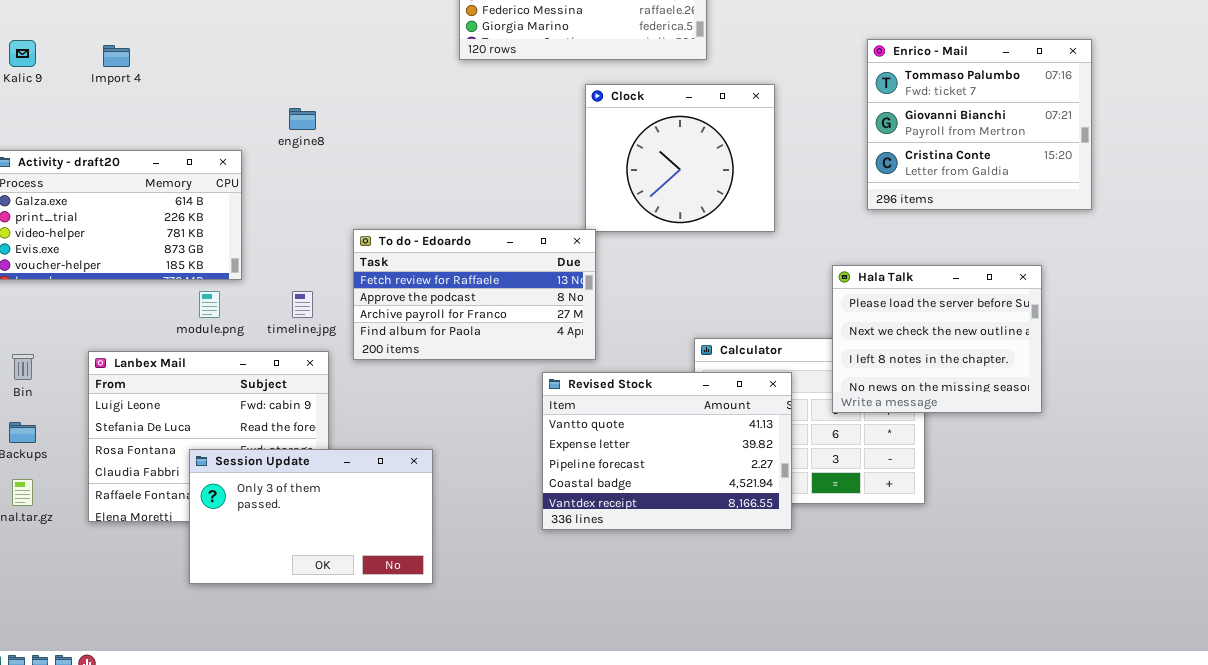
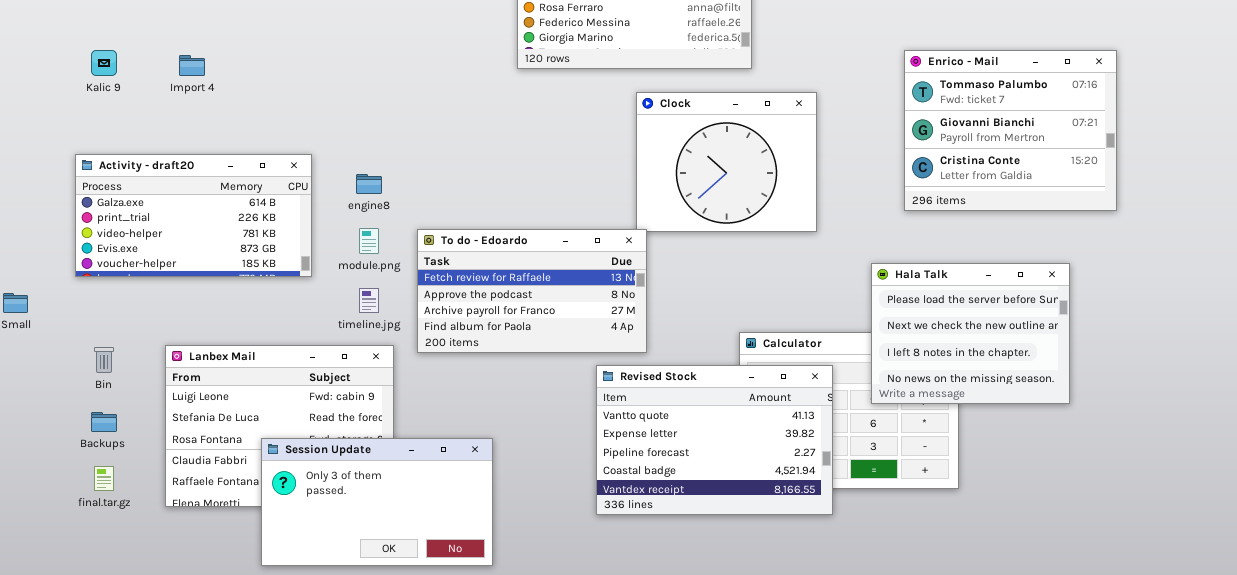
engine8: [289,108,316,130] -> [356,174,382,194], moved
module.png: [199,291,220,318] -> [359,228,379,254], moved

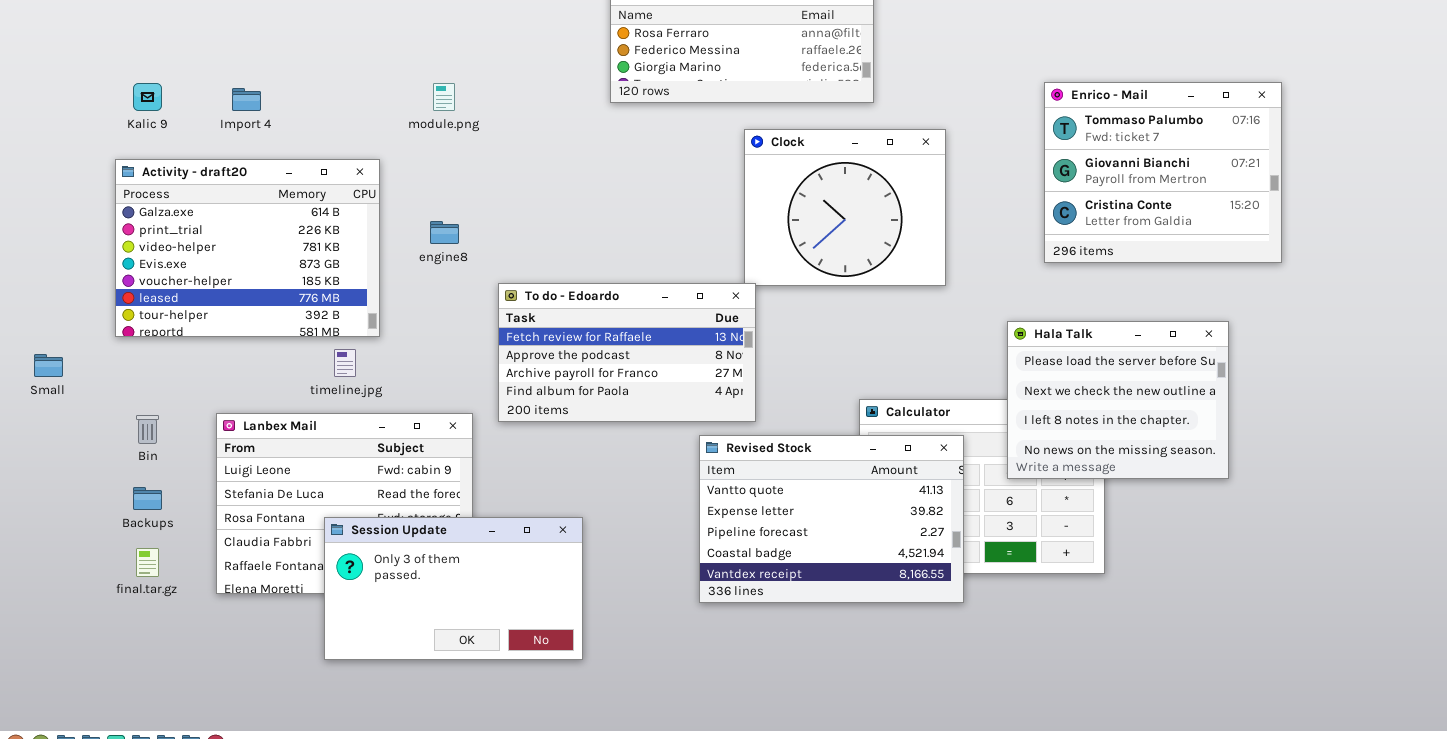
Activity - draft20: [75,154,312,277] -> [115,159,380,337], resized
module.png: [359,228,379,254] -> [433,83,455,111], moved
timeline.jpg: [359,288,379,313] -> [334,349,356,377], moved

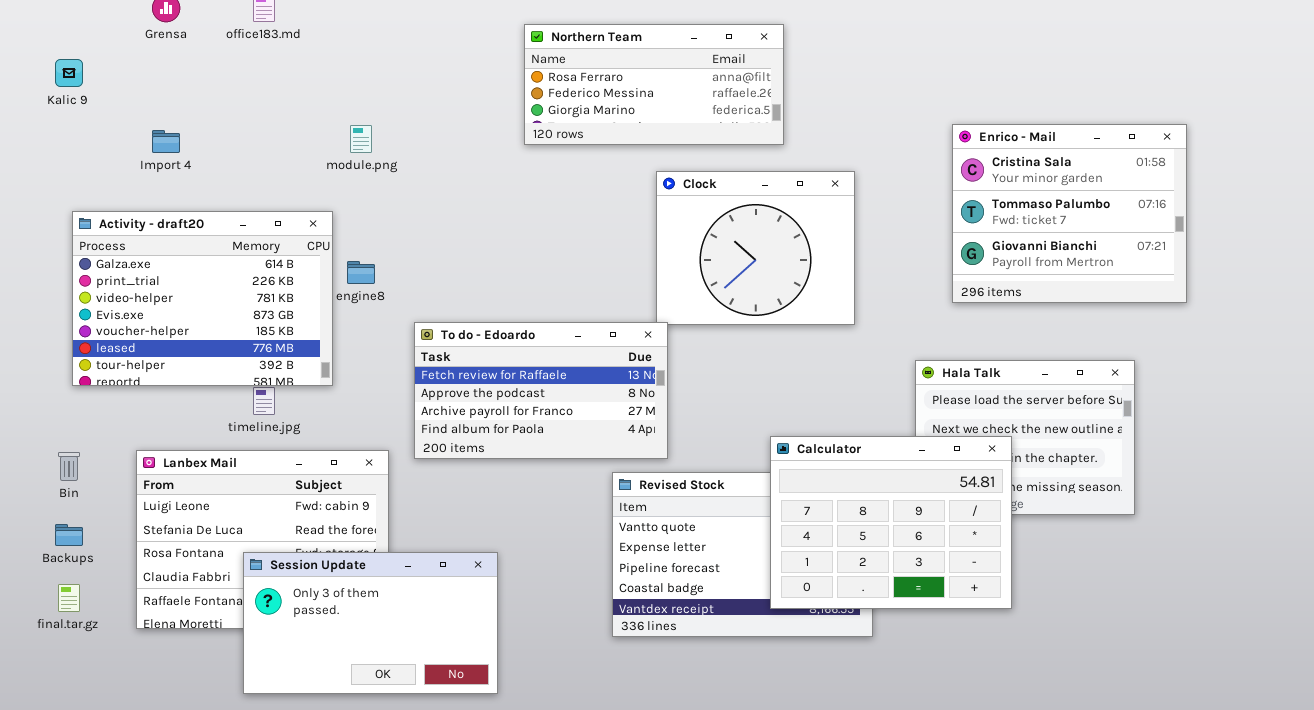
Enrico - Mail: [1044,82,1282,263] -> [952,124,1187,303], scrolled up 1 row
Kalic 9: [133,83,162,111] -> [55,59,83,87], moved
Activity - draft20: [115,159,380,337] -> [72,211,333,386], moved
Calculator: [859,399,1105,574] -> [770,436,1012,609], raised

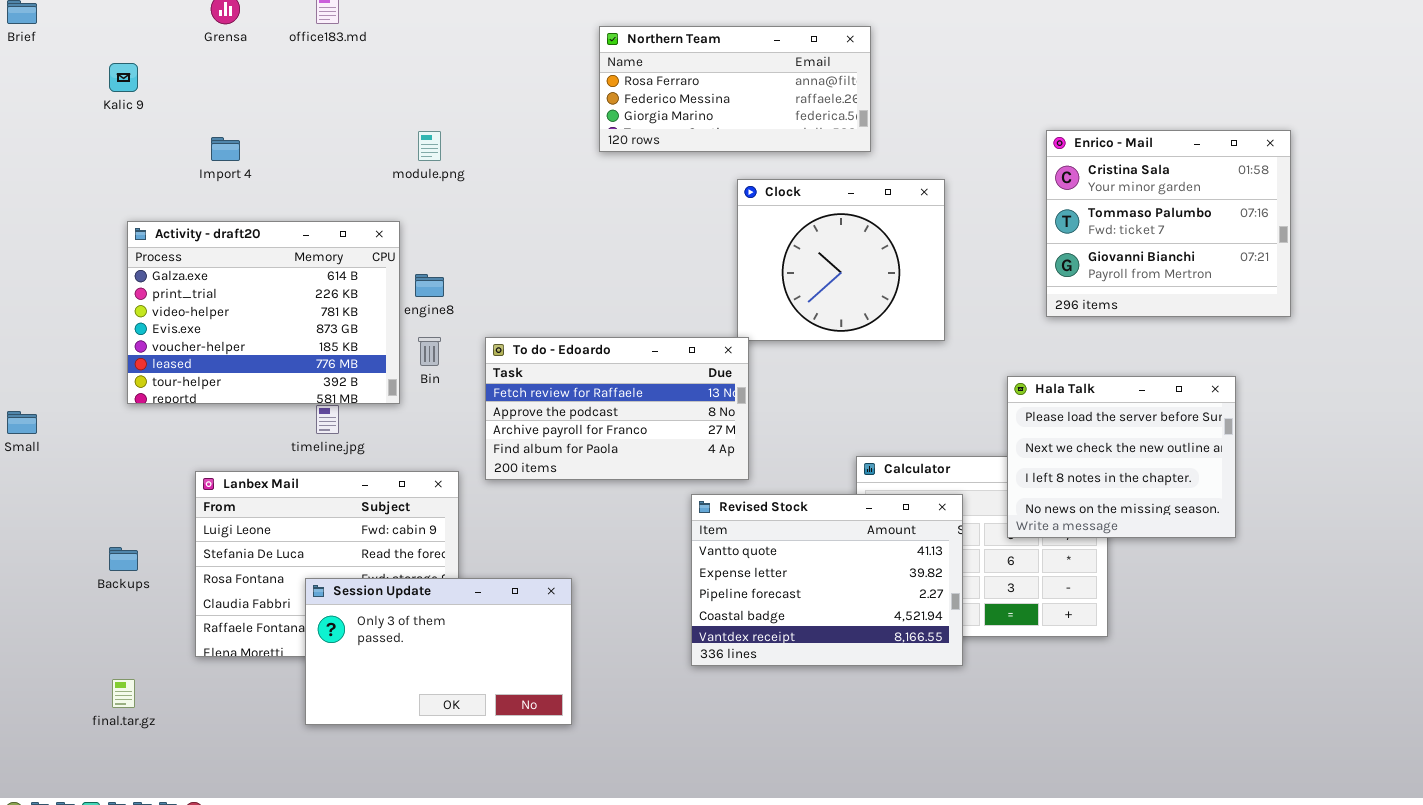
Hala Talk: [915,360,1135,515] -> [1007,376,1236,538], raised
Bin: [58,452,80,481] -> [418,337,441,366], moved
Revised Stock: [612,472,873,637] -> [691,494,963,666], raised
final.tar.gz: [58,584,80,612] -> [112,679,135,708], moved

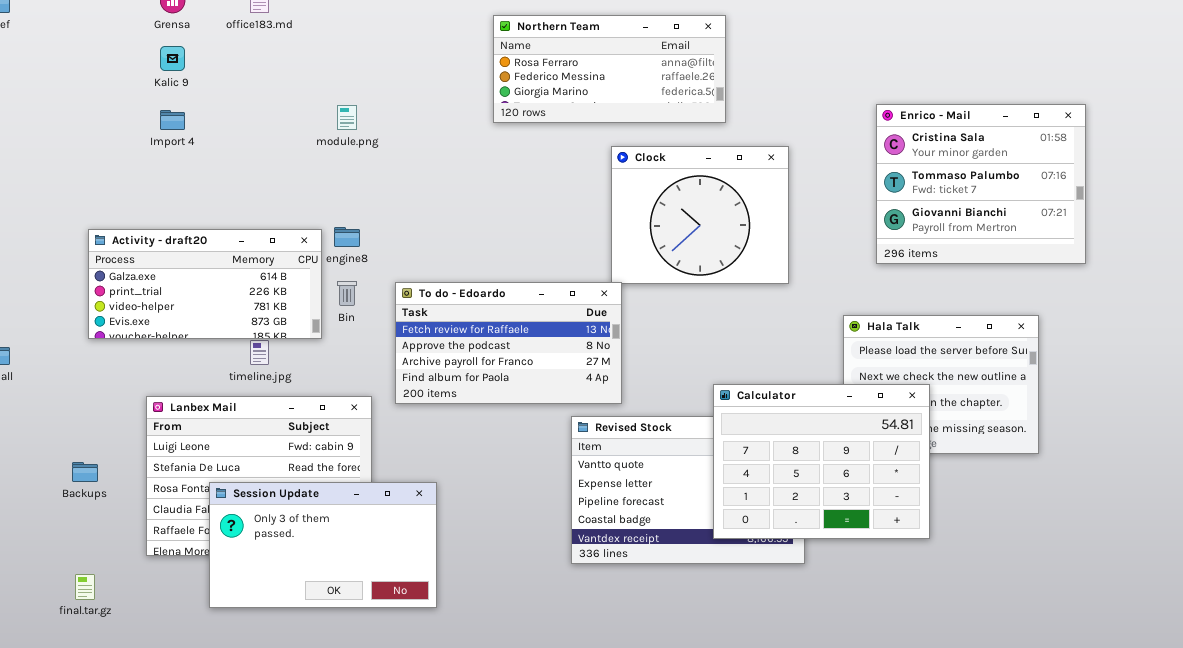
Kalic 9: [109,63,138,92] -> [160,46,185,71], moved
Activity - draft20: [127,221,400,404] -> [88,229,322,339], resized
Calculator: [856,456,1108,637] -> [713,384,930,539], raised
Session Update: [305,578,572,725] -> [209,482,437,608], moved

